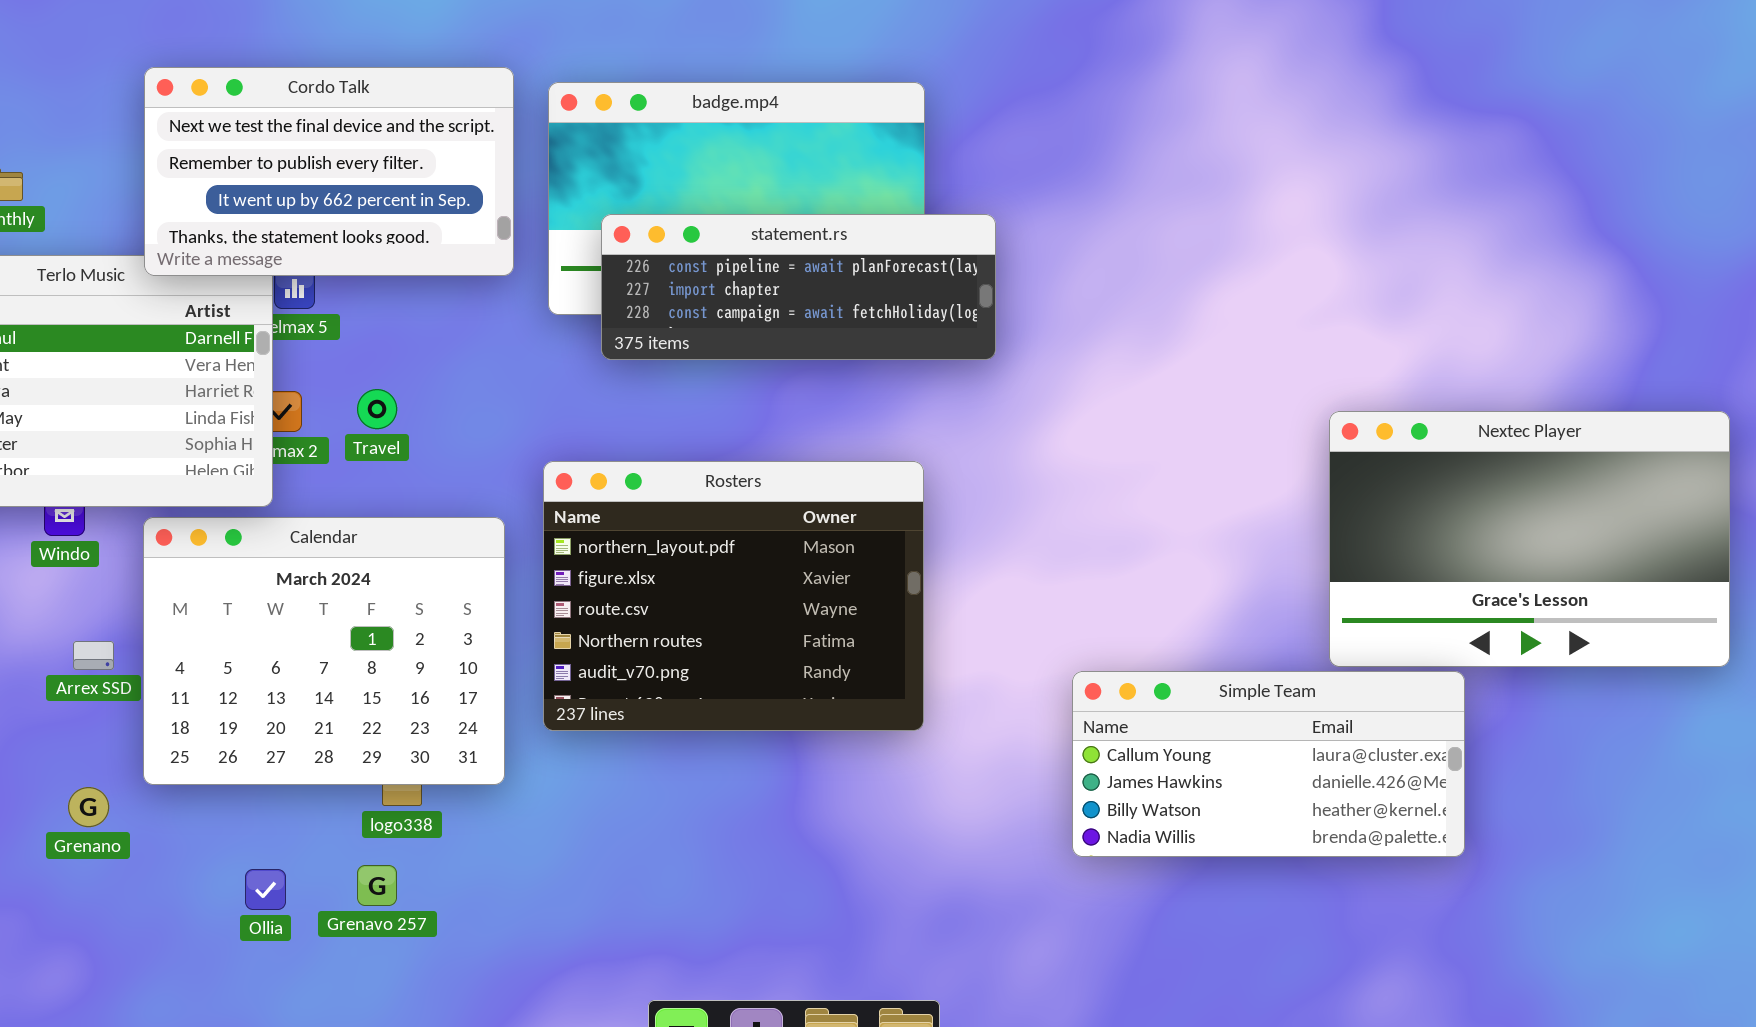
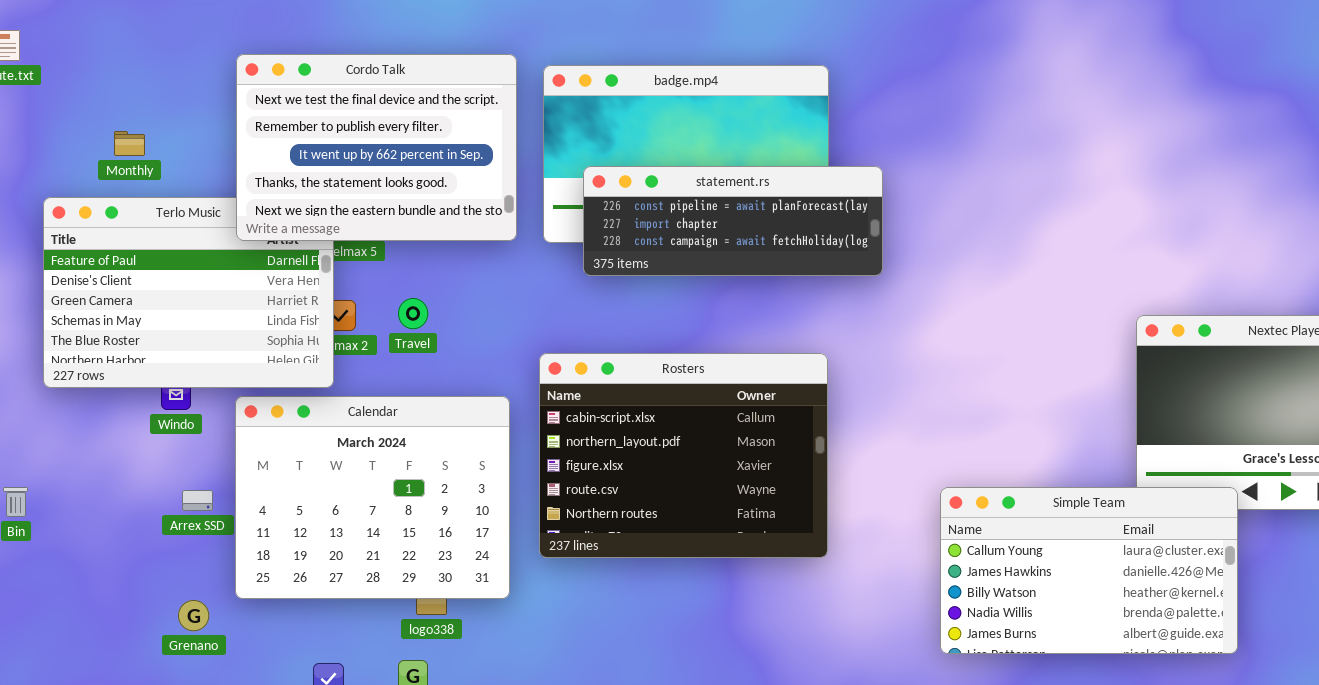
Cordo Talk: [144,67,514,276] -> [236,54,517,241], resized
Rosters: [543,461,924,731] -> [539,353,828,558], scrolled up 1 row
Simple Team: [1072,671,1465,857] -> [940,487,1238,654], resized

